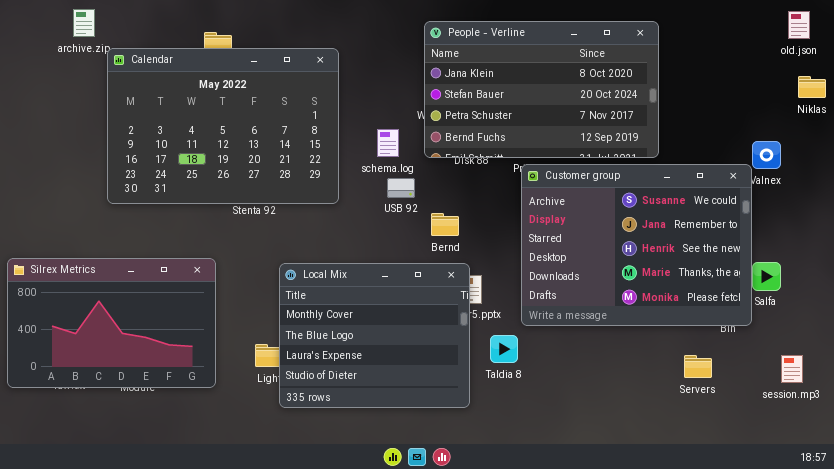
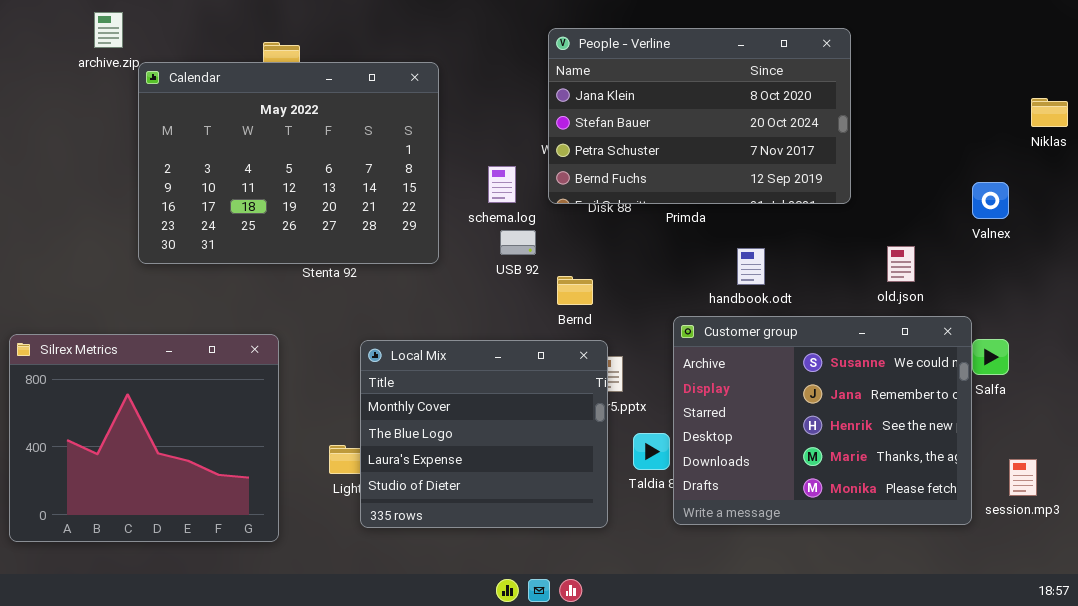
old.json: [788,11,810,39] -> [887,246,915,282], moved
Customer group: [521,164,752,326] -> [673,316,972,525], moved
Silrex Metrics: [7,258,216,388] -> [9,334,279,542], resized

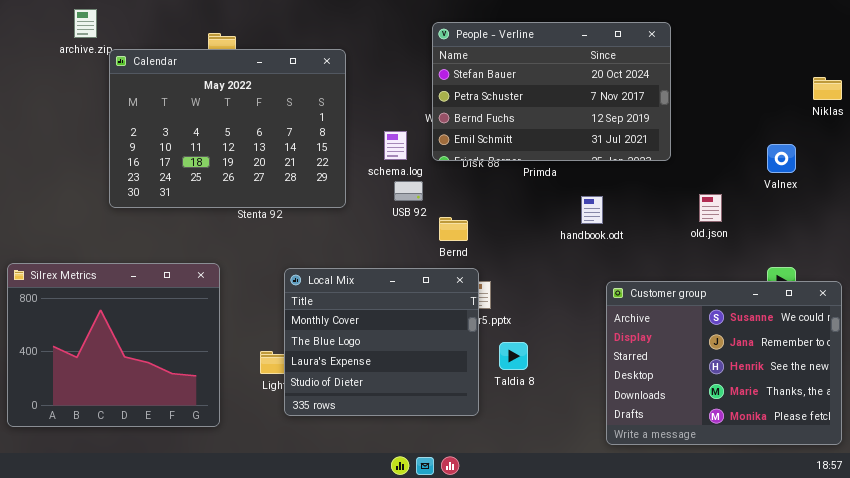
People - Verline: [548,28,851,204] -> [432,22,671,161], scrolled down 1 row
Customer group: [673,316,972,525] -> [606,281,842,445], moved

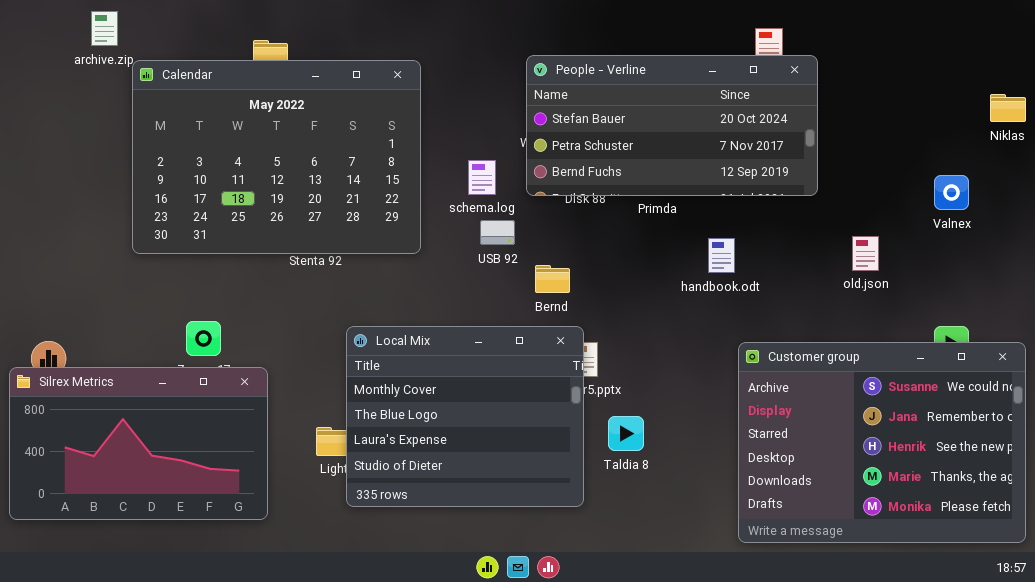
People - Verline: [432,22,671,161] -> [526,55,818,196], resized
Silrex Metrics: [7,263,220,427] -> [9,367,268,520], resized

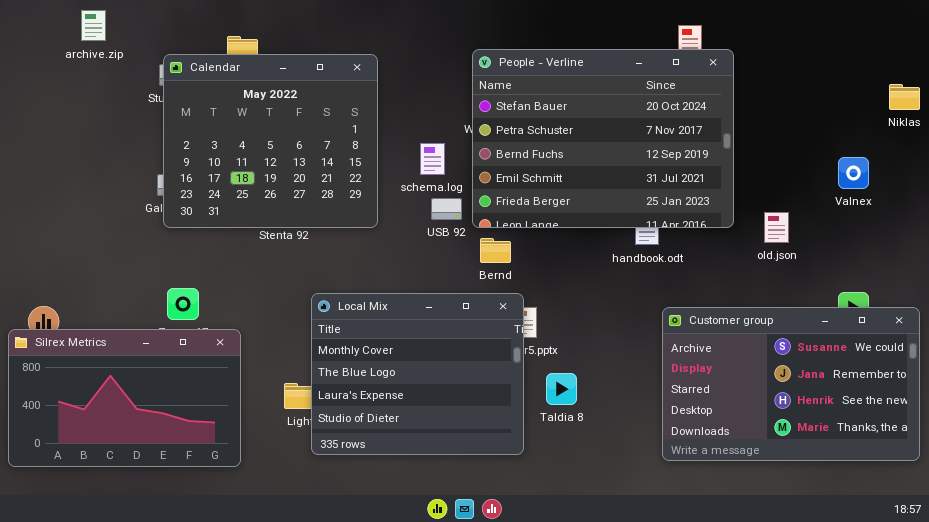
People - Verline: [526,55,818,196] -> [472,49,734,228], resized
Calendar: [132,60,421,254] -> [163,54,378,228], resized
Customer group: [738,342,1026,543] -> [662,307,920,461], resized

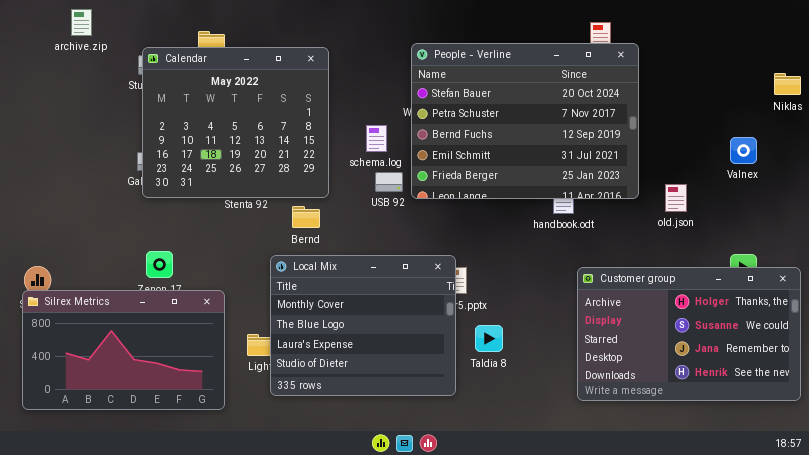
Bernd: [480,238,511,263] -> [292,206,320,228], moved
Customer group: [662,307,920,461] -> [577,267,801,401], scrolled up 1 row
Silrex Metrics: [8,329,241,467] -> [22,290,225,410], moved

